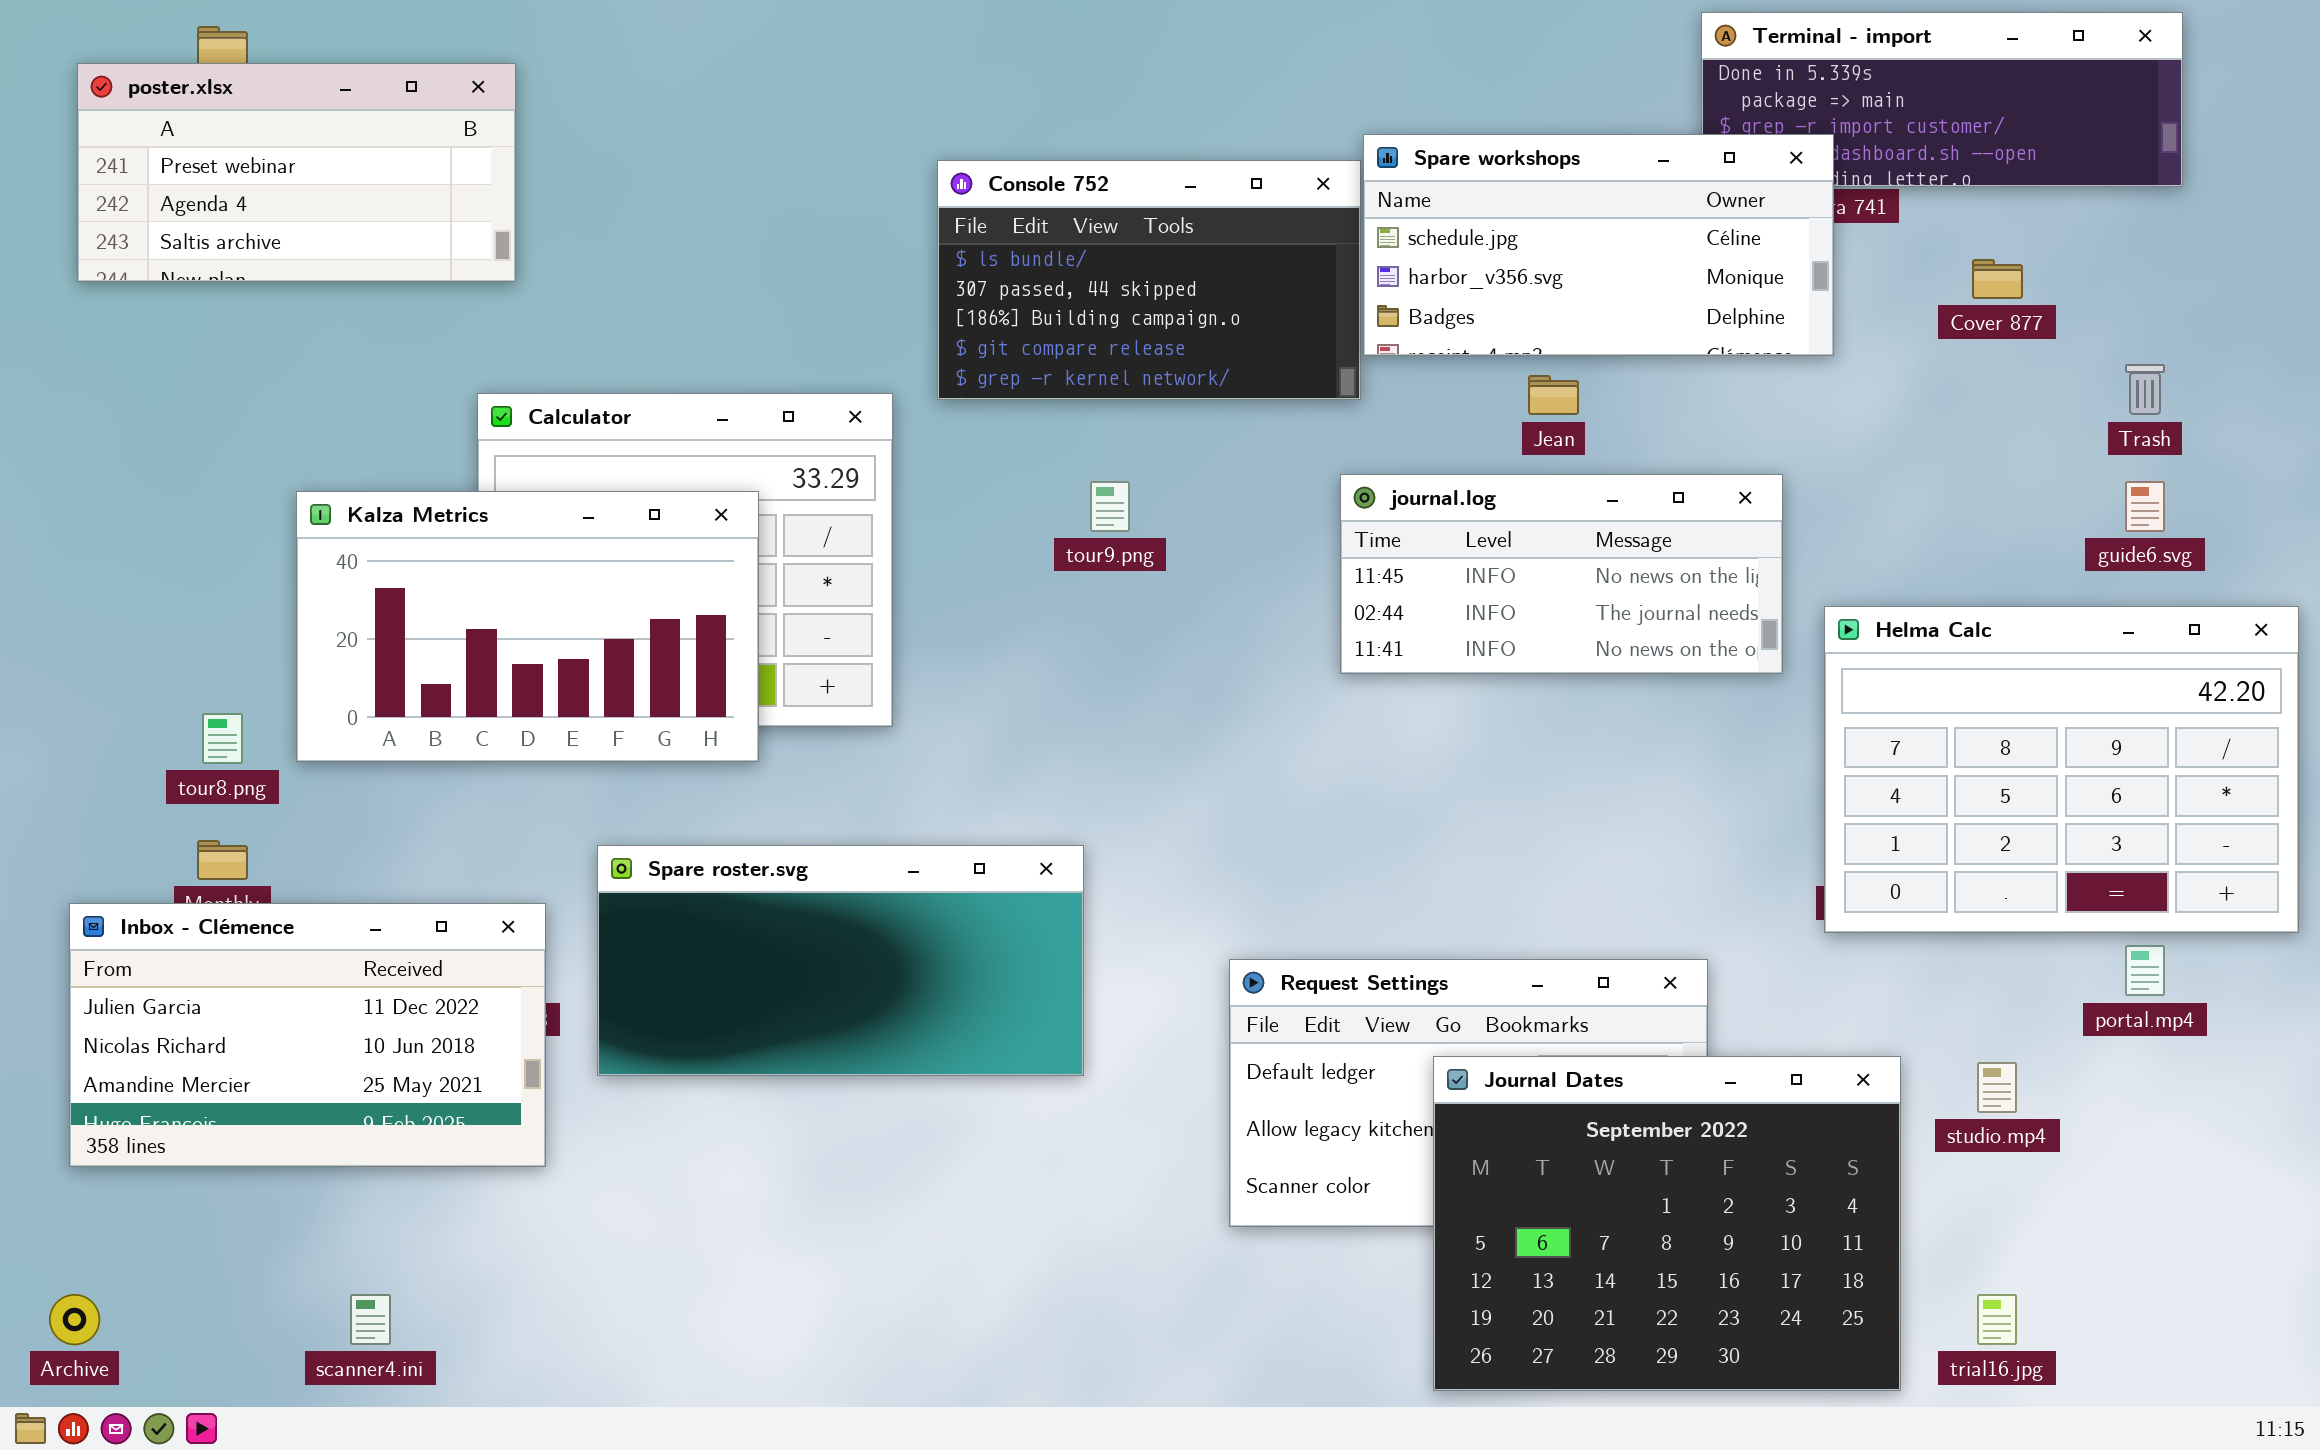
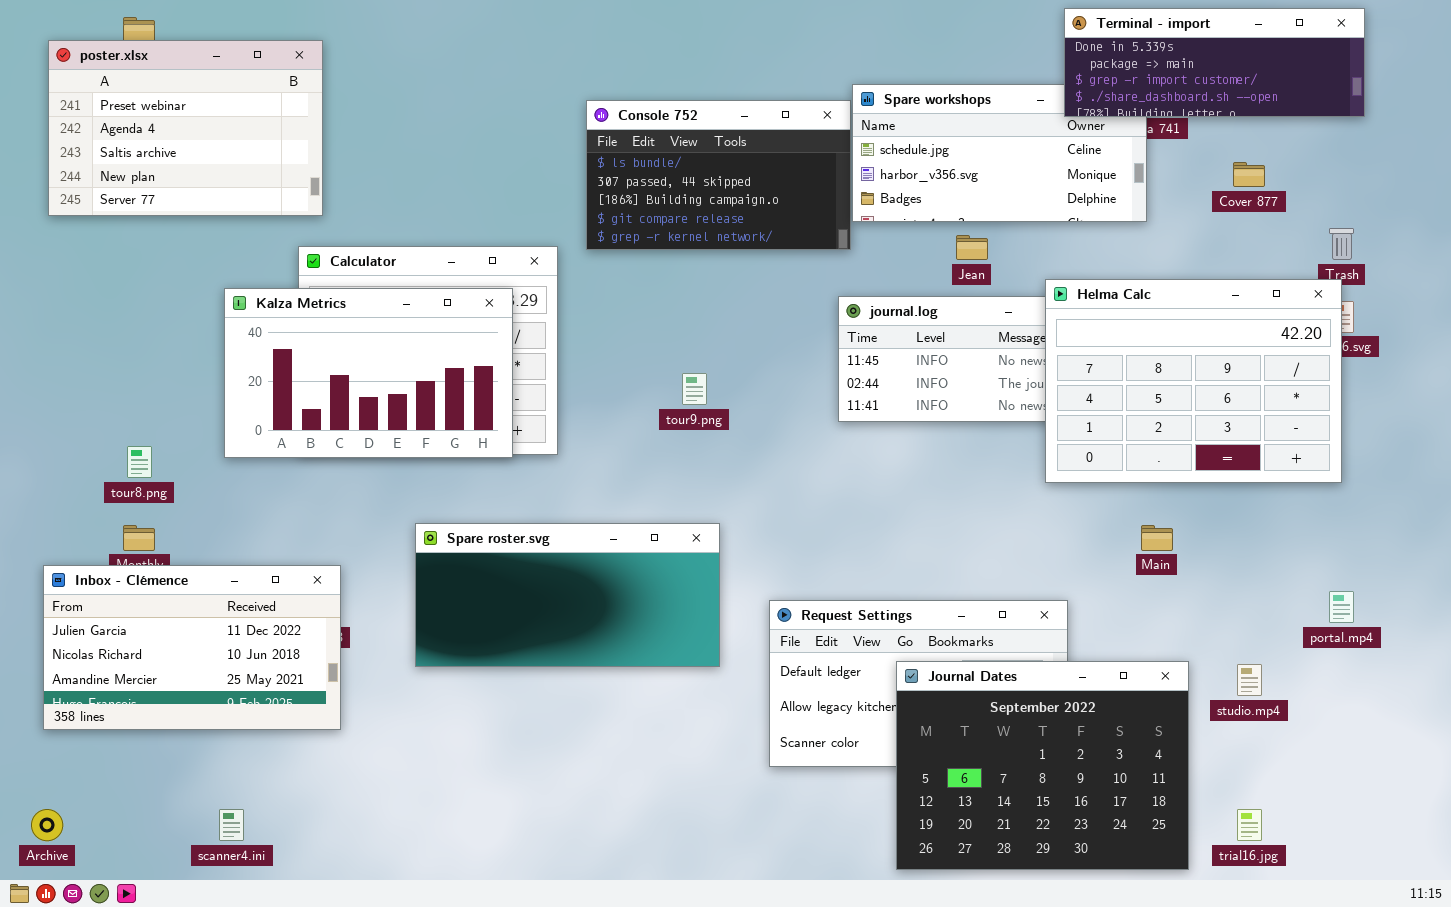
Terminal - import: [1701,12,2183,187] -> [1064,8,1365,117], raised
poster.xlsx: [77,63,516,282] -> [48,40,323,216], resized
tour9.png: [1090,481,1130,532] -> [682,373,707,405], moved
Kalza Metrics: [296,491,759,762] -> [224,288,513,458], moved
Helma Calc: [1824,606,2299,933] -> [1045,279,1342,483], moved
Spare roster.svg: [597,845,1084,1076] -> [415,523,720,667], moved

